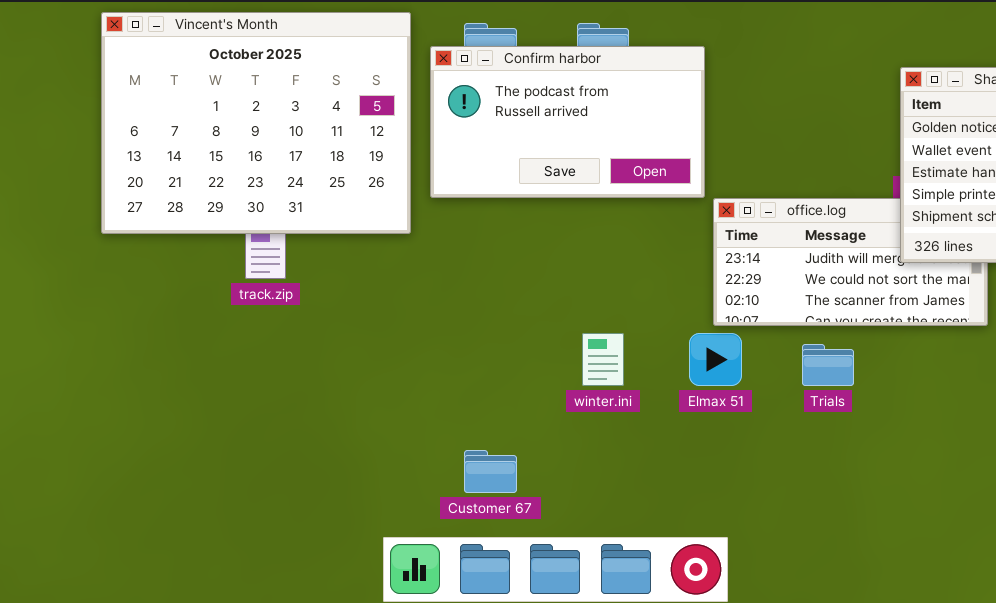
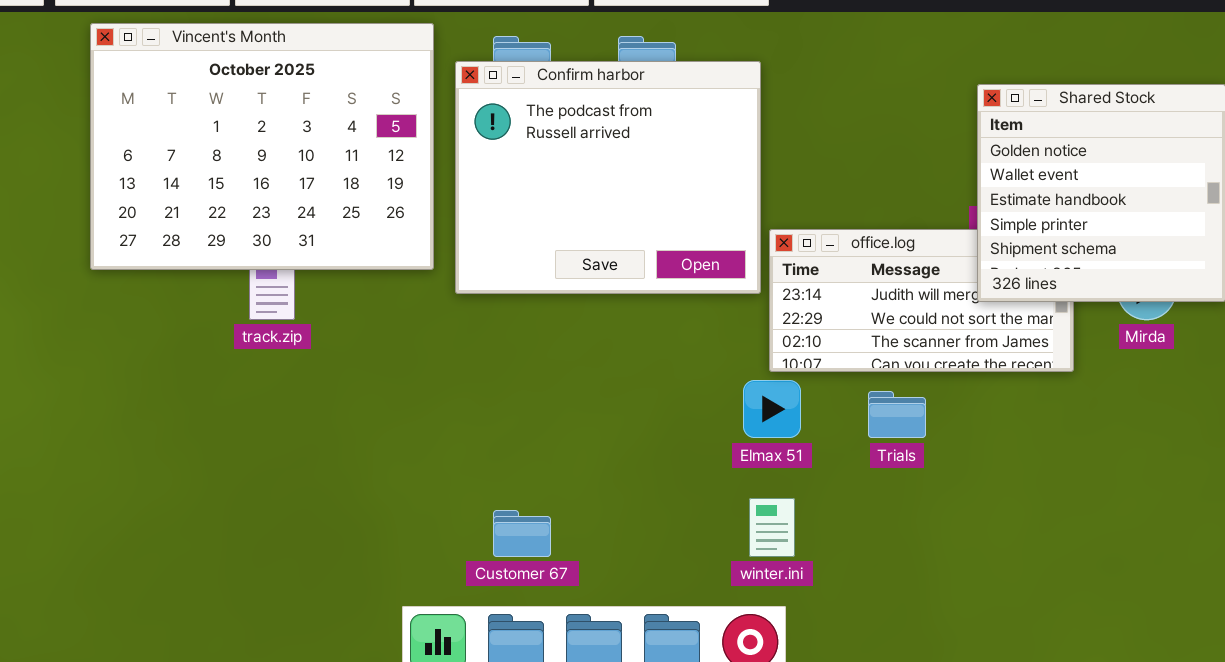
Confirm harbor: [430,46,705,198] -> [455,61,761,294], resized
winter.ini: [582,333,624,386] -> [749,498,795,557], moved

